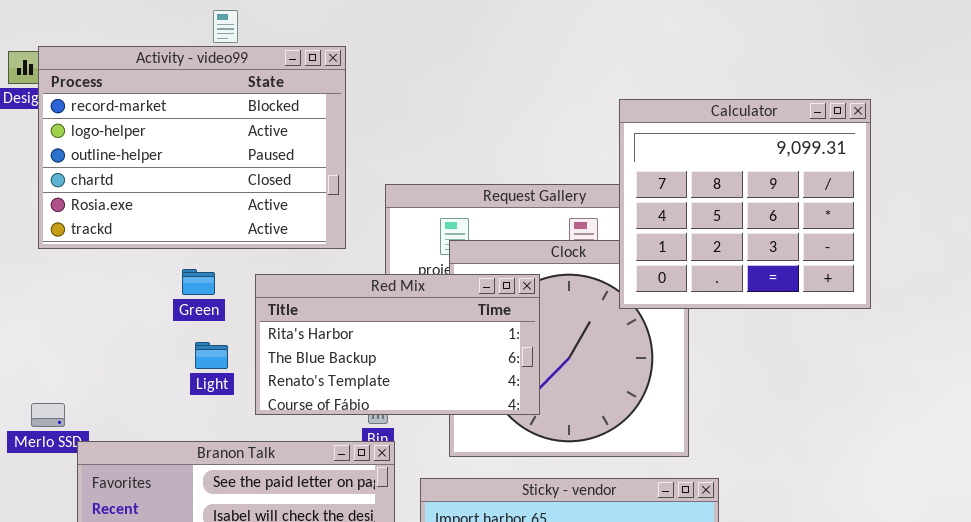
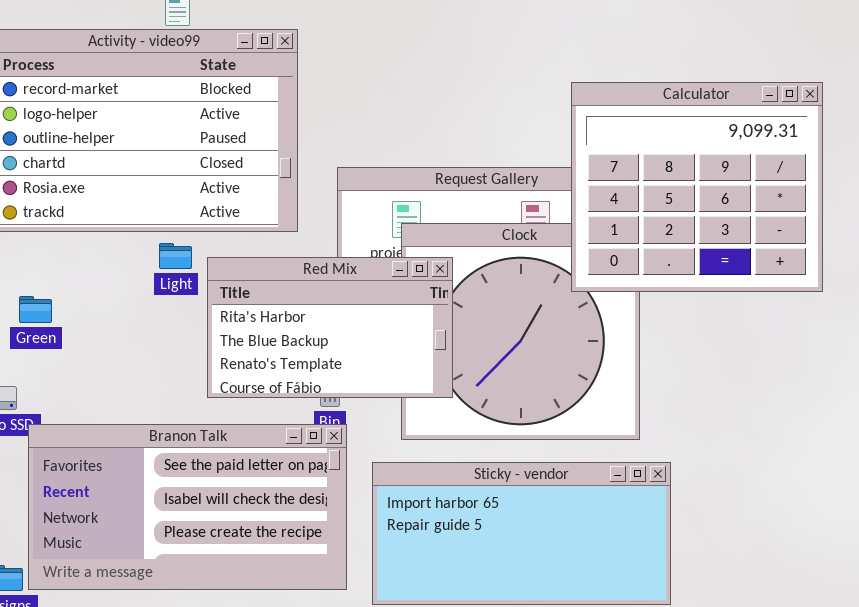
Green: [182,269,215,295] -> [19,296,52,323], moved
Red Mix: [255,274,540,415] -> [207,257,453,398], resized
Light: [195,342,228,369] -> [159,243,192,269], moved

